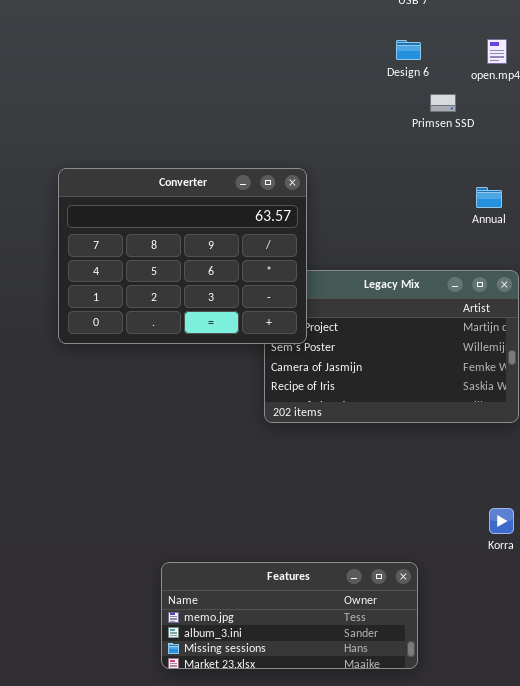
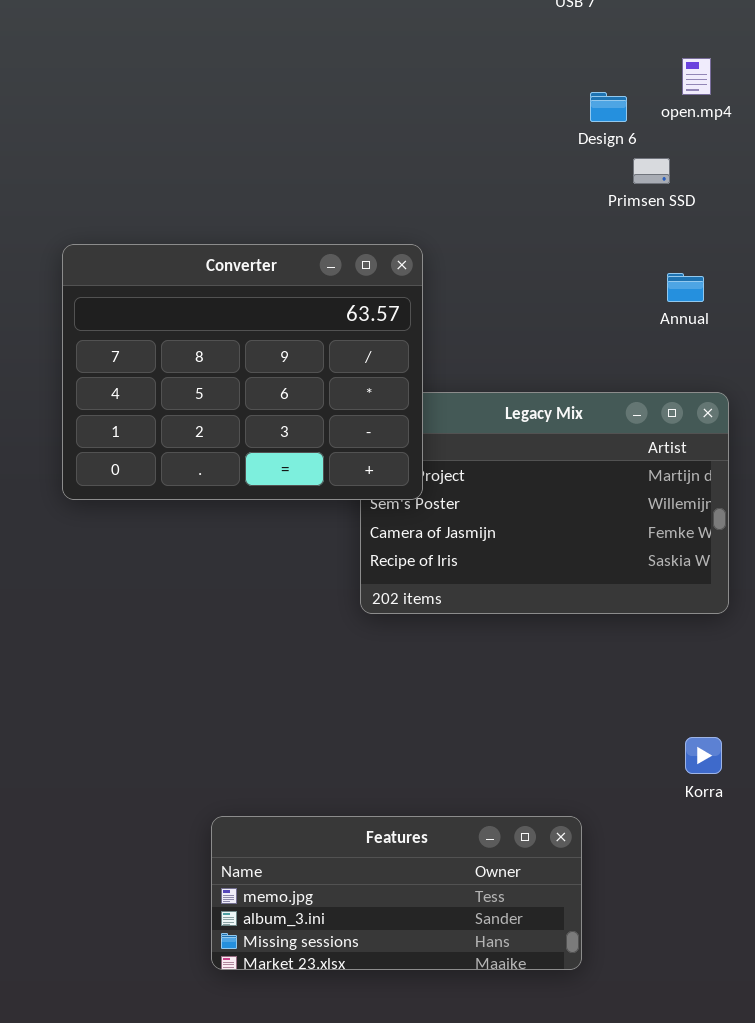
Design 6: [396,40,421,60] -> [590,92,627,122], moved
Primsen SSD: [430,94,456,112] -> [633,158,670,184], moved

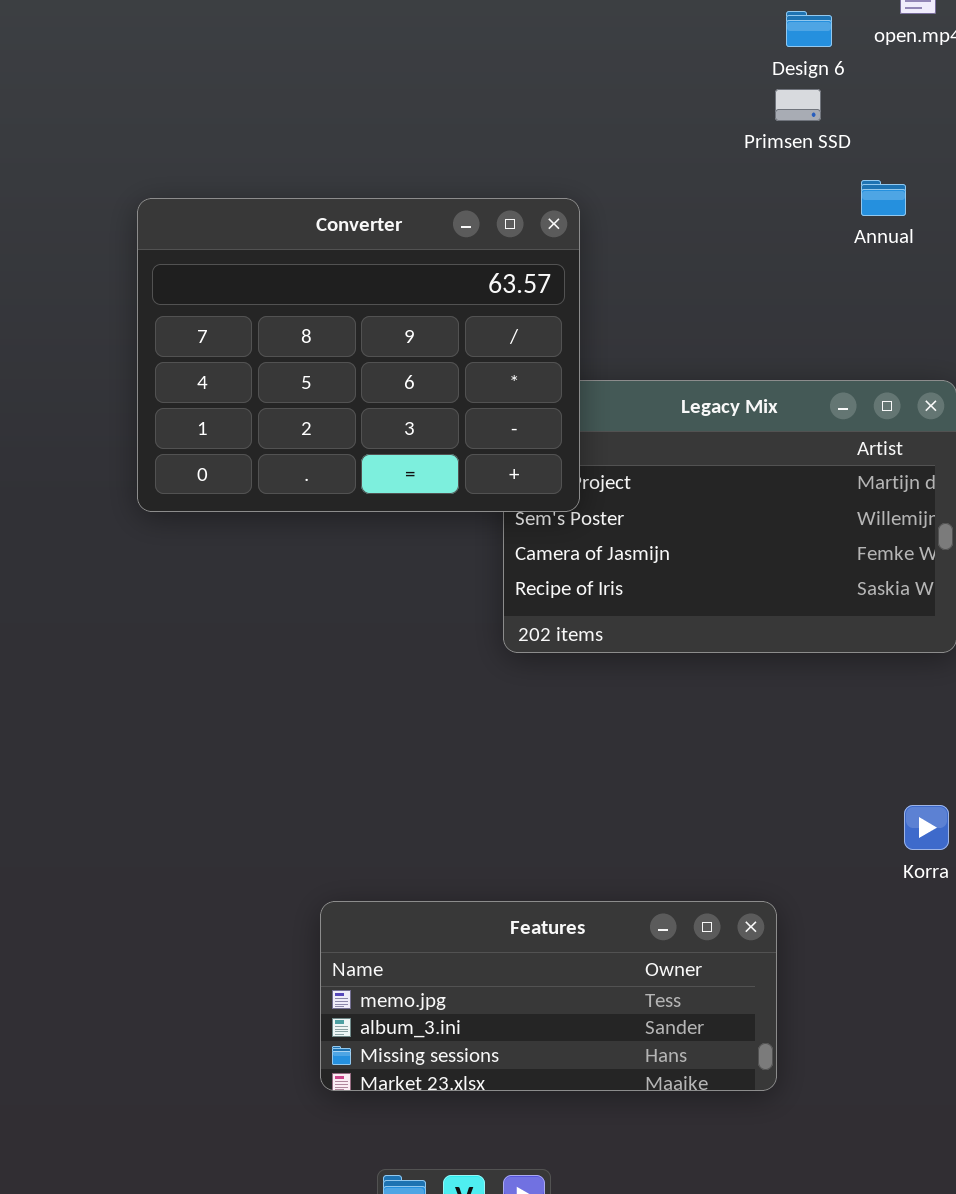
Primsen SSD: [633,158,670,184] -> [775,89,821,121], moved
Annual: [667,273,704,302] -> [861,180,906,216], moved

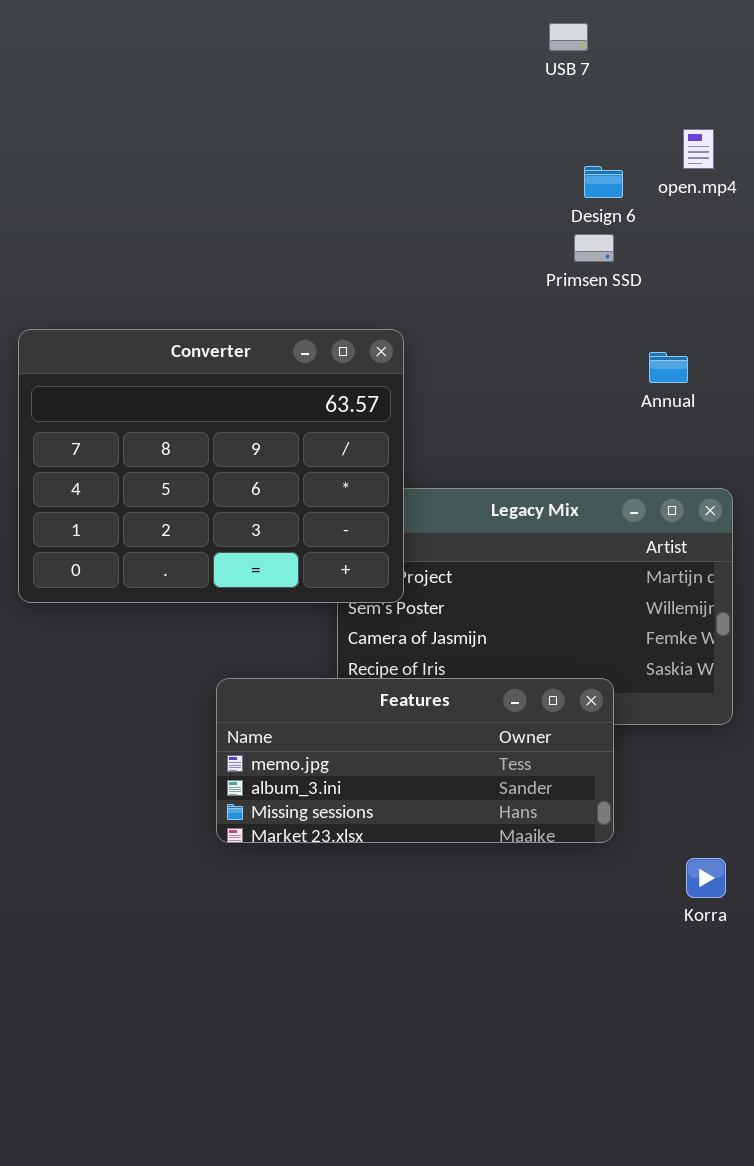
Annual: [861,180,906,216] -> [649,352,688,383], moved
Features: [320,901,777,1091] -> [216,678,614,843], moved

